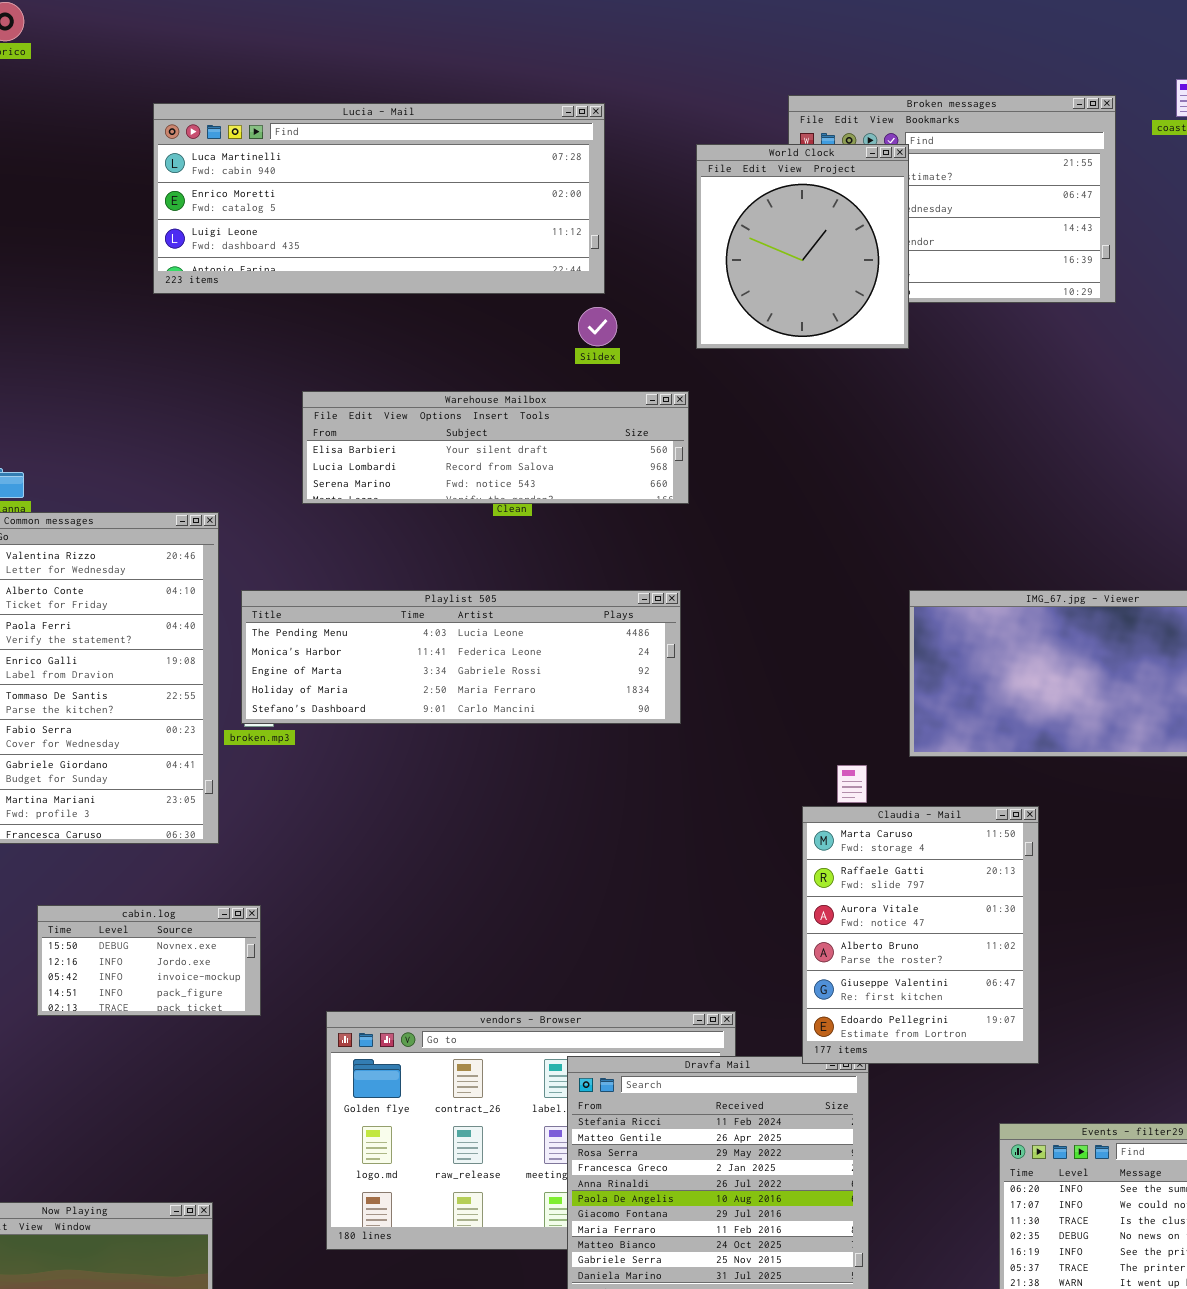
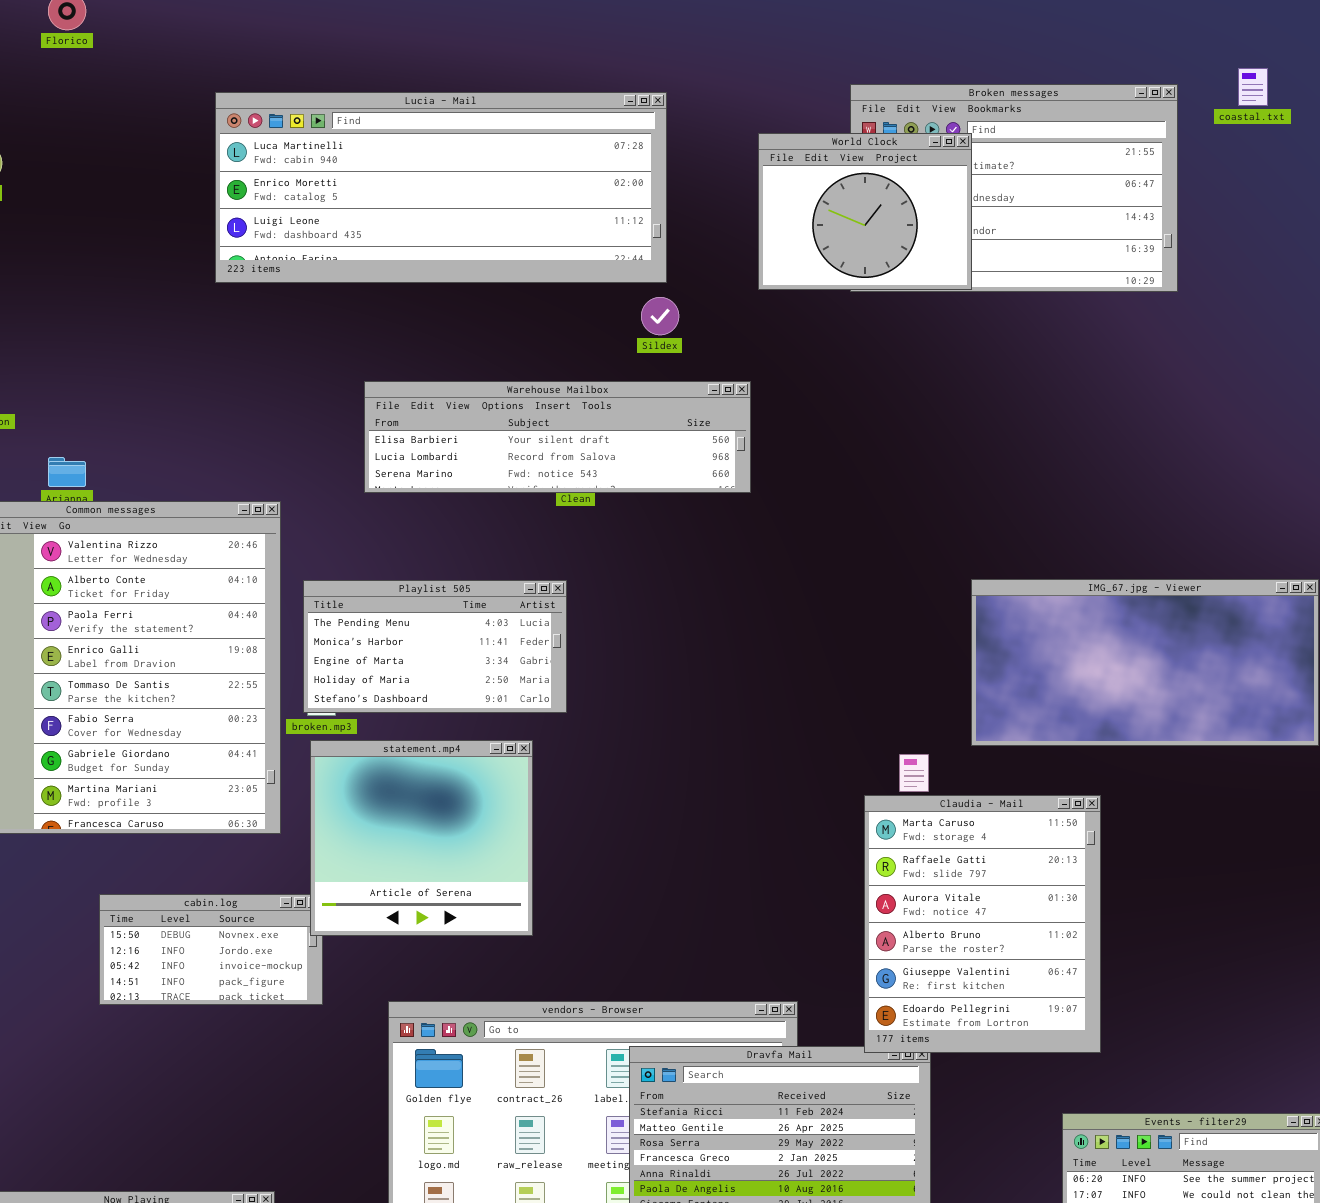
World Clock: [696,144,909,349] -> [758,133,972,290], resized
Playlist 505: [241,590,681,724] -> [303,580,567,713], resized
statement.mp4: none -> [310,740,533,936], opened

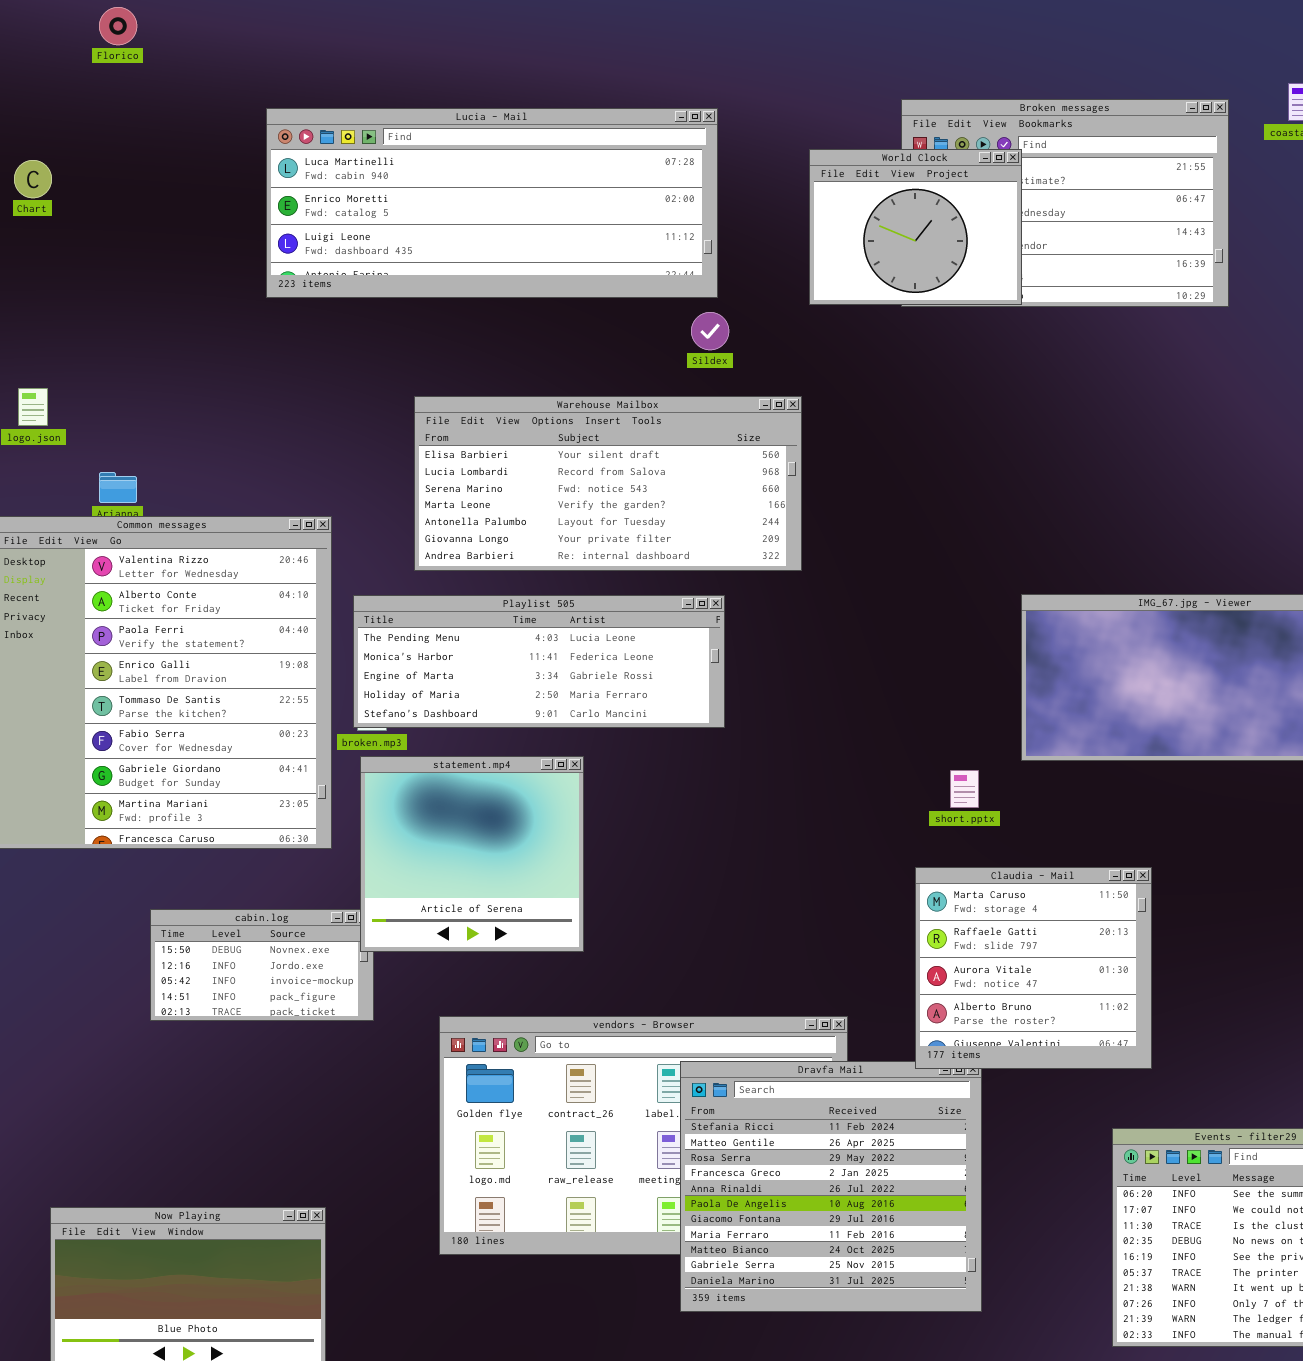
Warehouse Mailbox: [364,381,751,493] -> [414,396,802,571], resized
Playlist 505: [303,580,567,713] -> [353,595,725,728], resized
Claudia - Mail: [864,795,1101,1053] -> [915,867,1152,1069], resized

